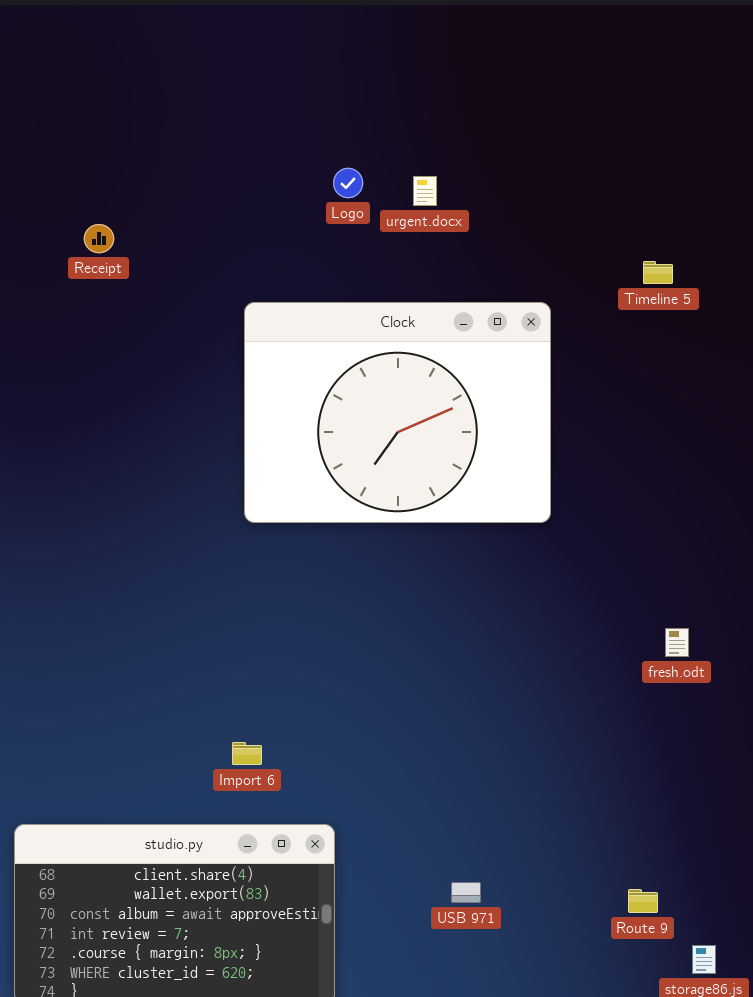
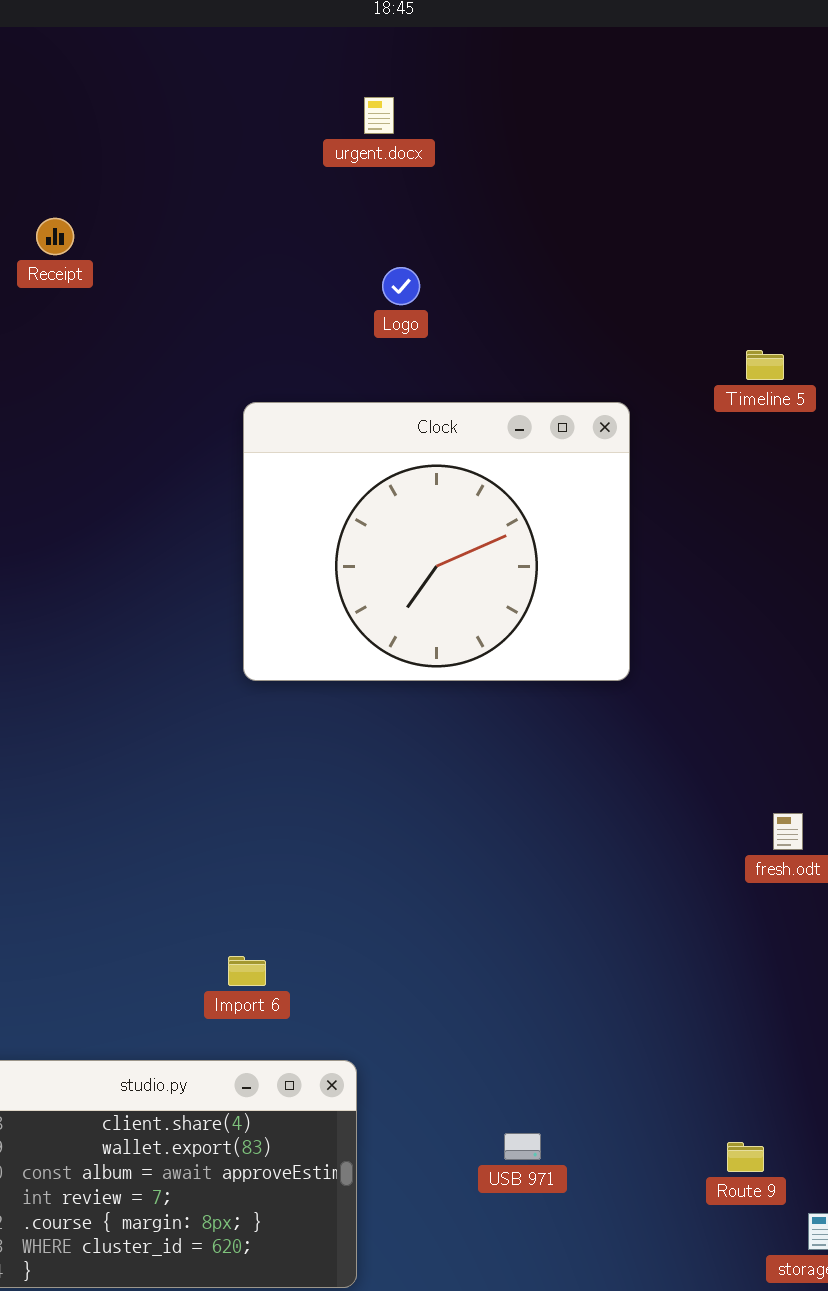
Logo: [333,168,363,198] -> [382,267,420,305], moved
urgent.docx: [413,176,437,206] -> [364,97,394,134], moved
Receipt: [84,224,114,253] -> [36,218,74,255], moved

